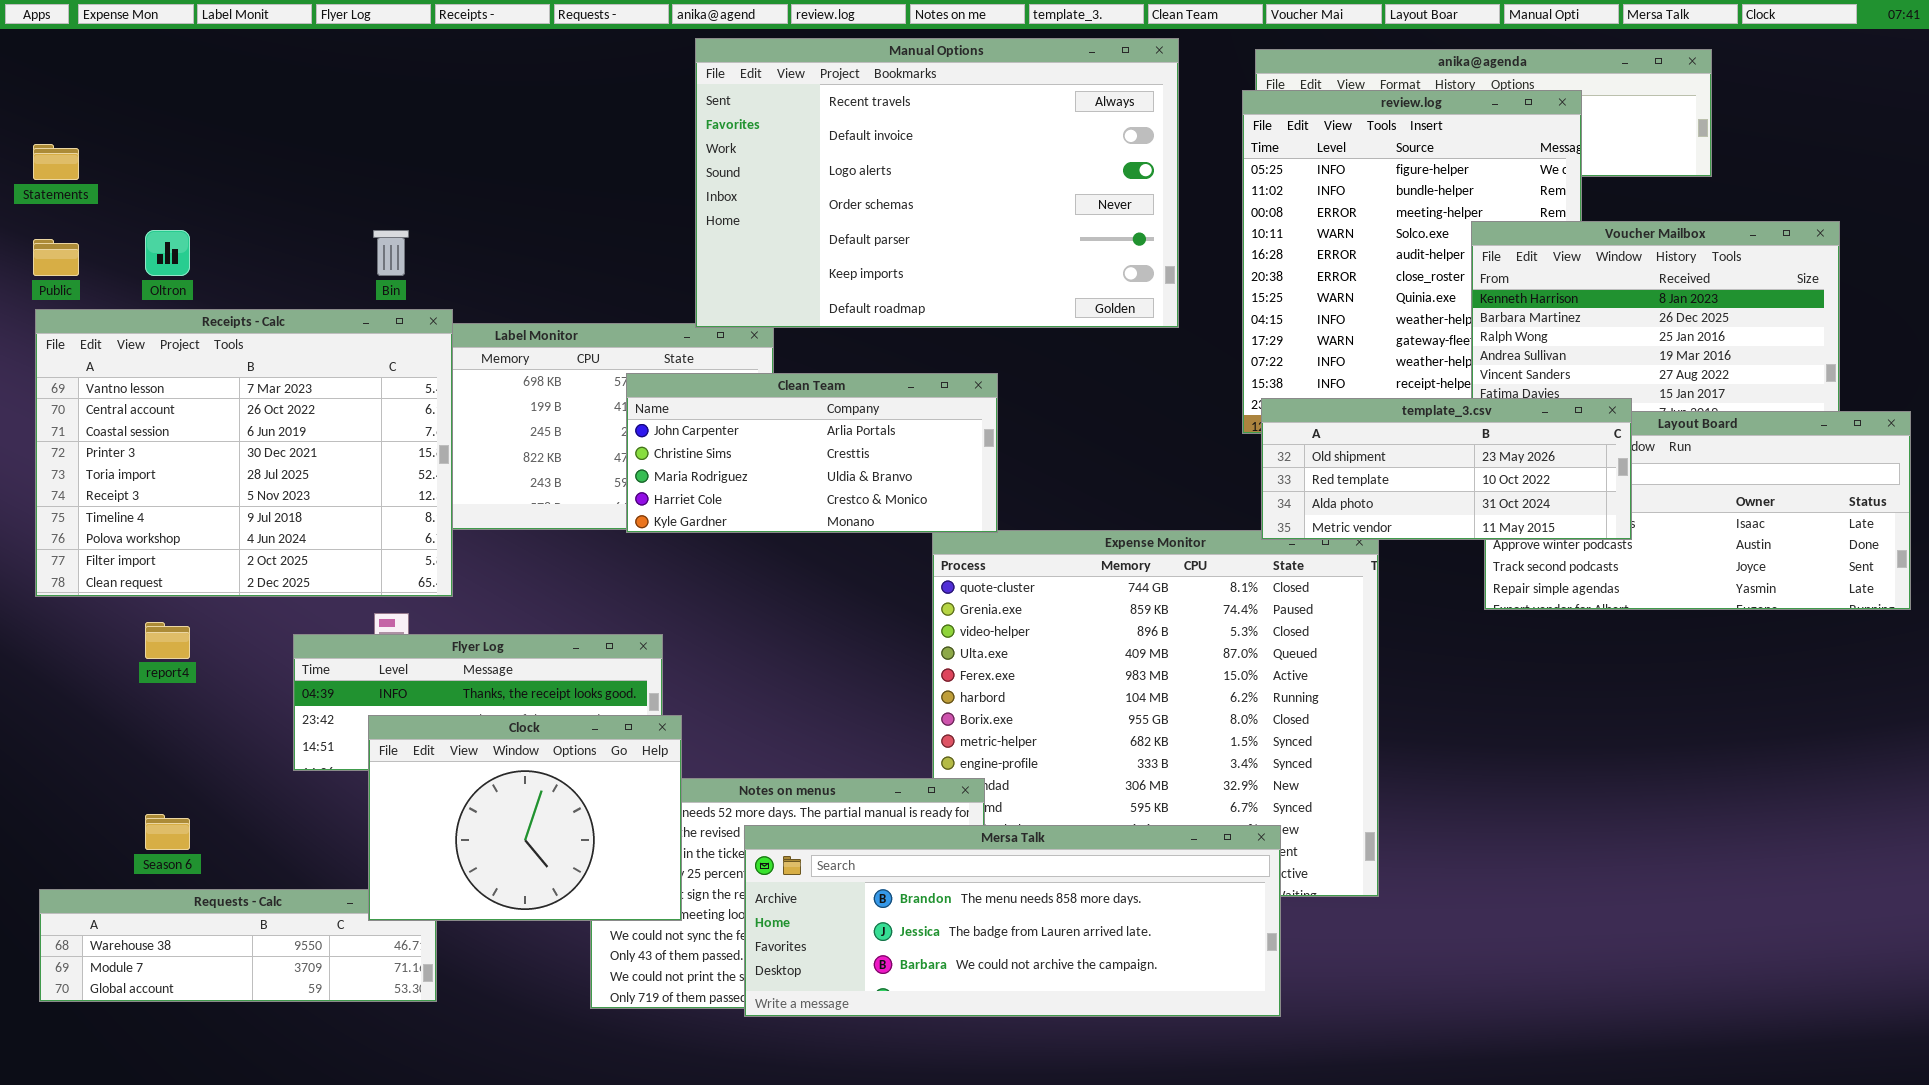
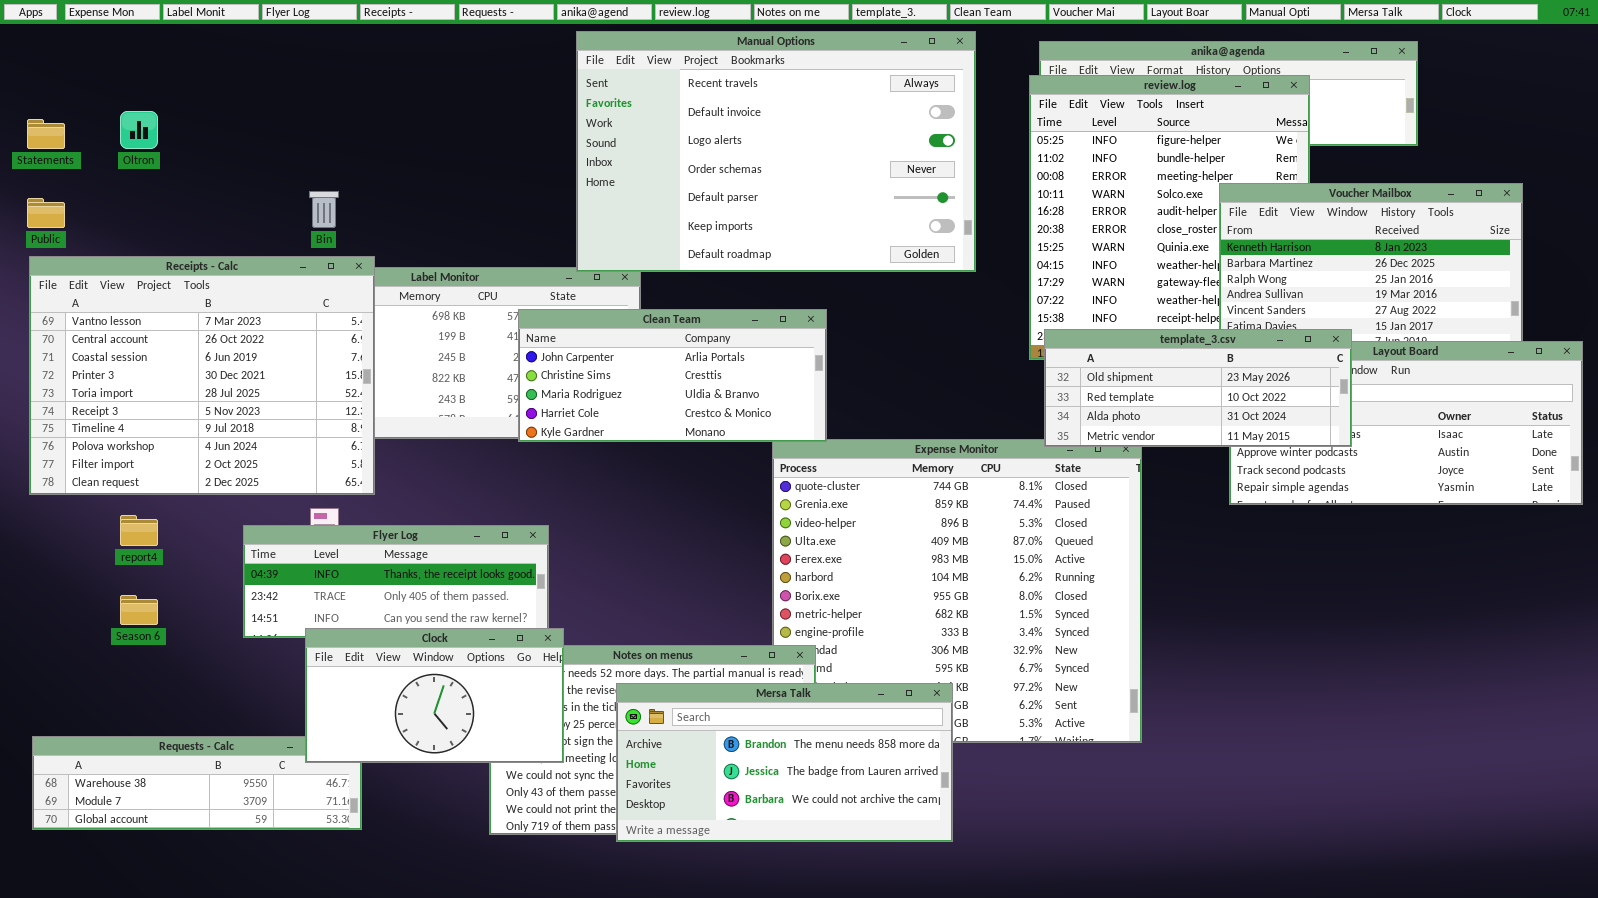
Oltron: [145,230,190,276] -> [120,111,158,149], moved
Clock: [368,715,682,921] -> [305,628,564,763], resized
Season 6: [145,814,190,850] -> [120,595,158,625], moved
Mersa Talk: [744,825,1281,1017] -> [616,683,953,842], resized

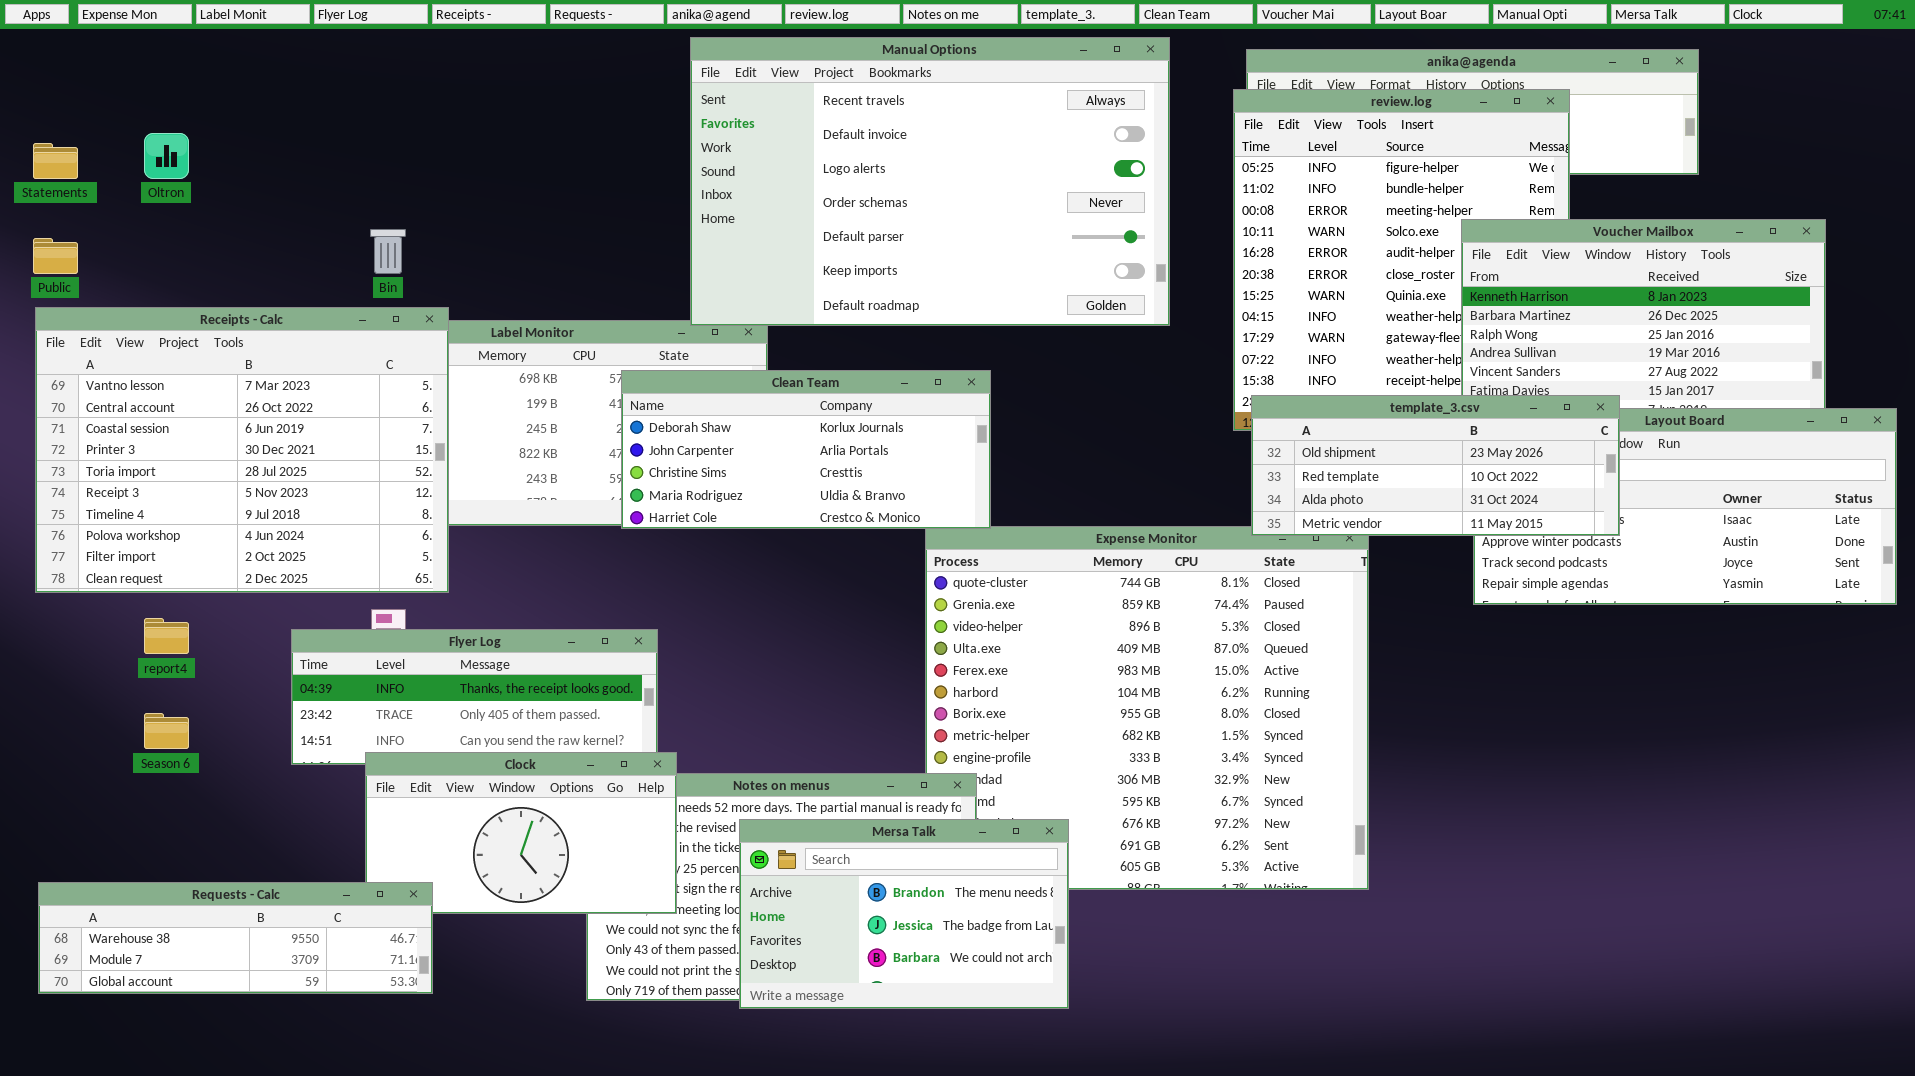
Clean Team: [518,309,827,442] -> [621,370,991,529], scrolled up 1 row
Mersa Talk: [616,683,953,842] -> [739,819,1069,1009], resized
Requests - Calc: [32,736,362,830] -> [38,882,433,994], raised

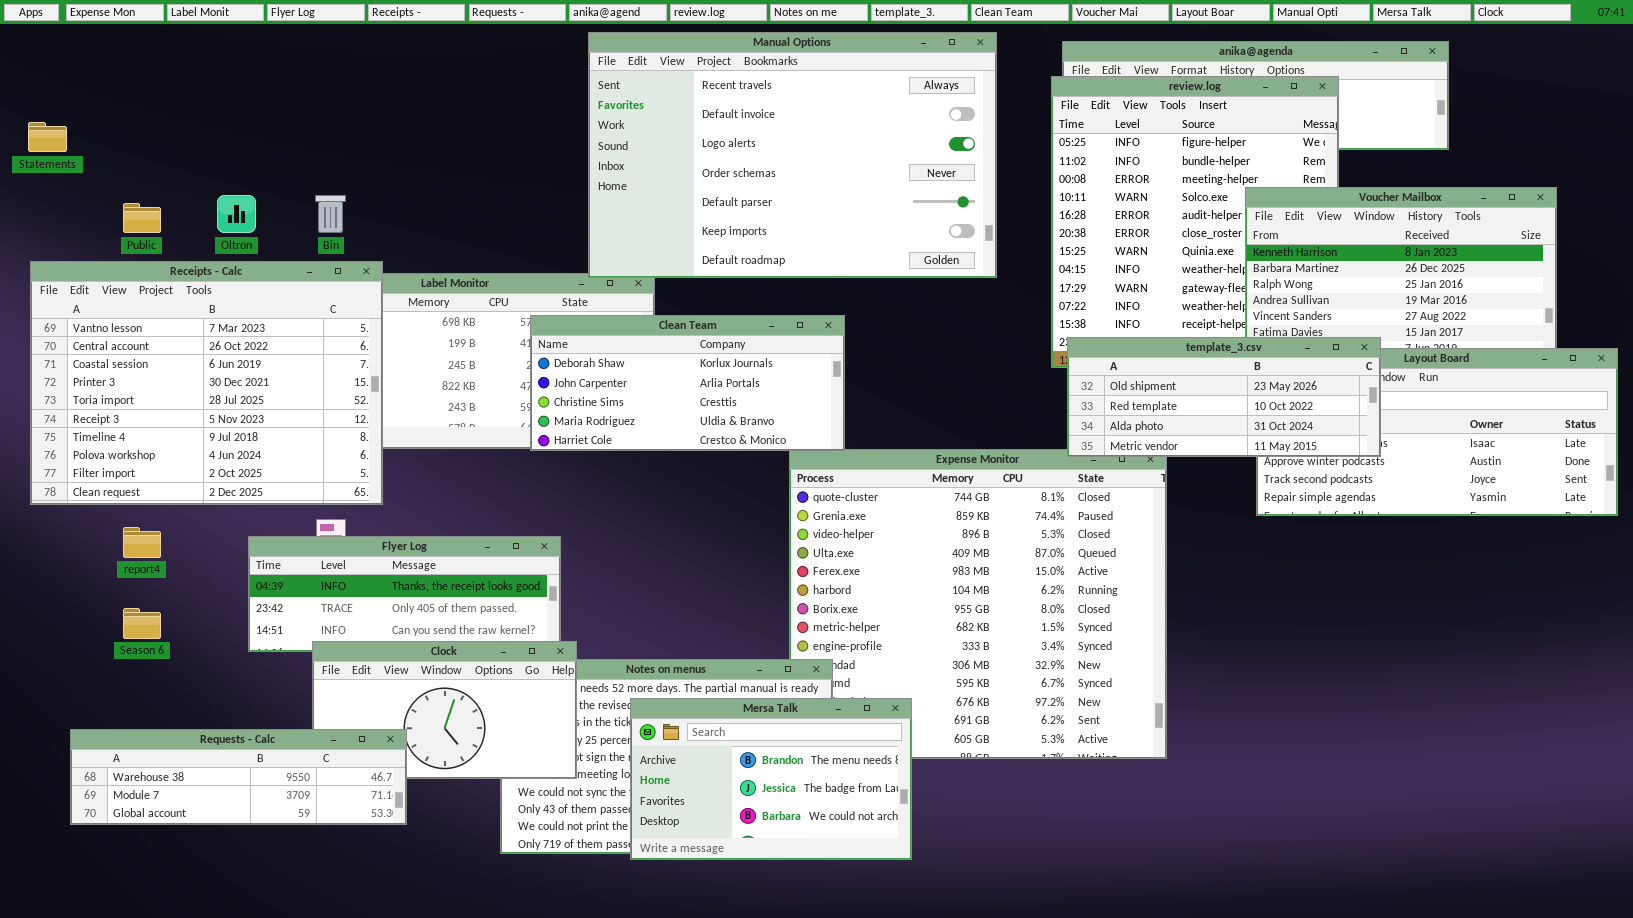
Oltron: [144,133,189,179] -> [217,195,256,233], moved
Public: [33,238,78,274] -> [123,203,161,233], moved
Requests - Calc: [38,882,433,994] -> [70,729,407,825], moved

